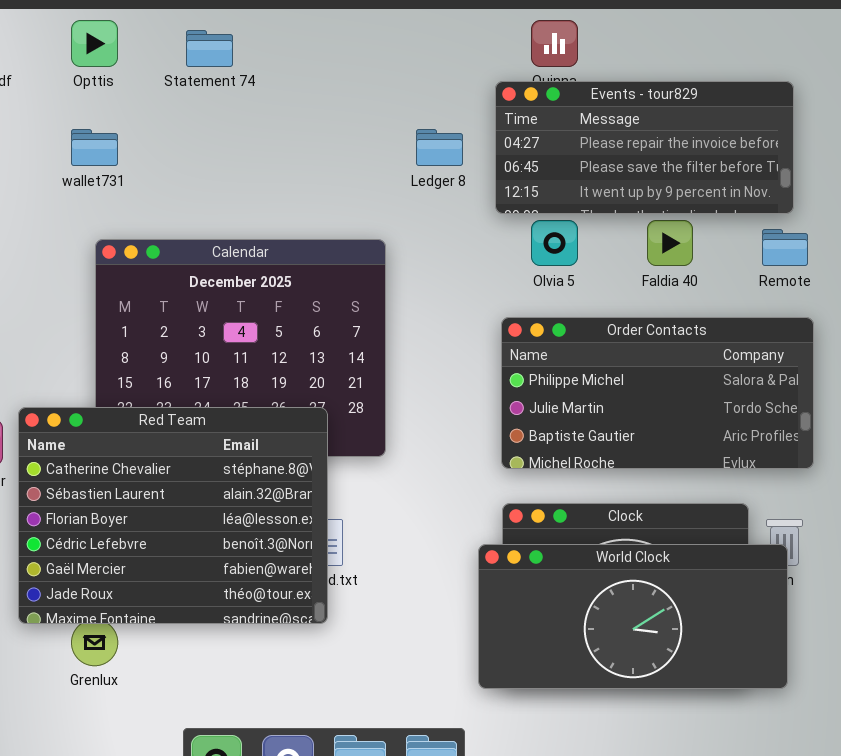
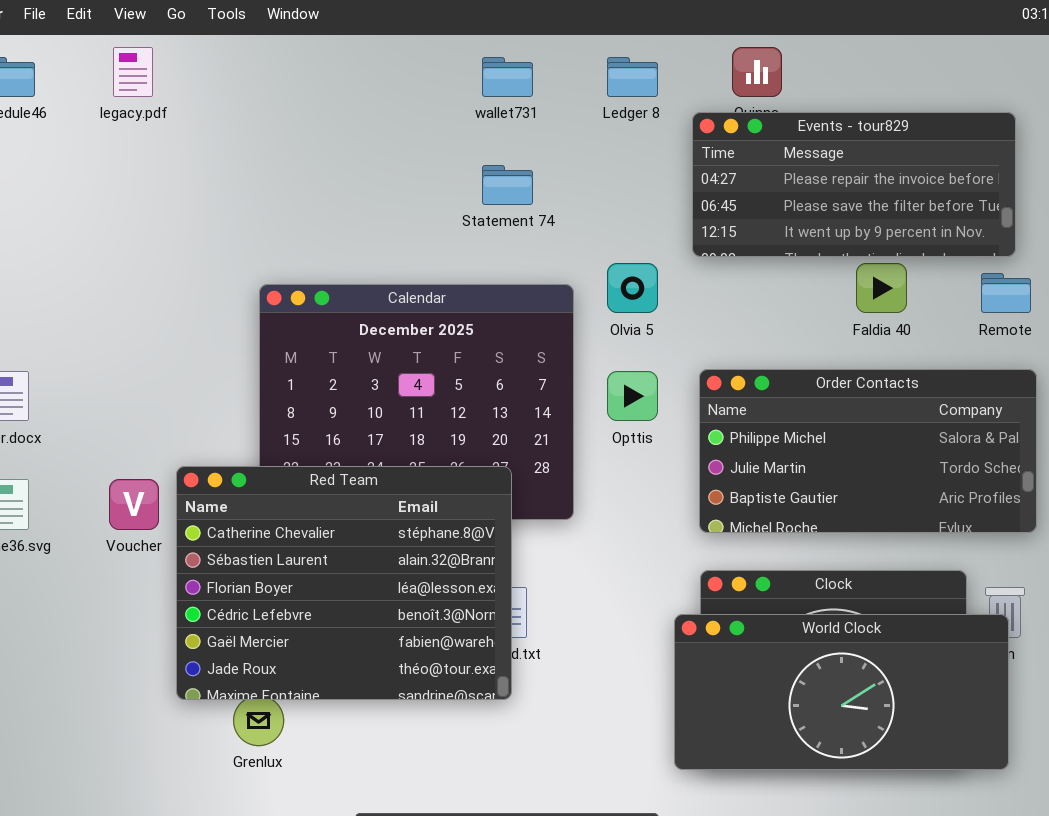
Opttis: [71,20,118,67] -> [607,371,658,421], moved
Statement 74: [186,30,233,67] -> [482,165,533,205], moved
wallet731: [71,129,118,166] -> [482,57,533,97], moved
Ledger 8: [416,129,463,166] -> [607,57,658,97], moved
Olvia 5: [531,220,578,266] -> [607,263,658,313], moved

